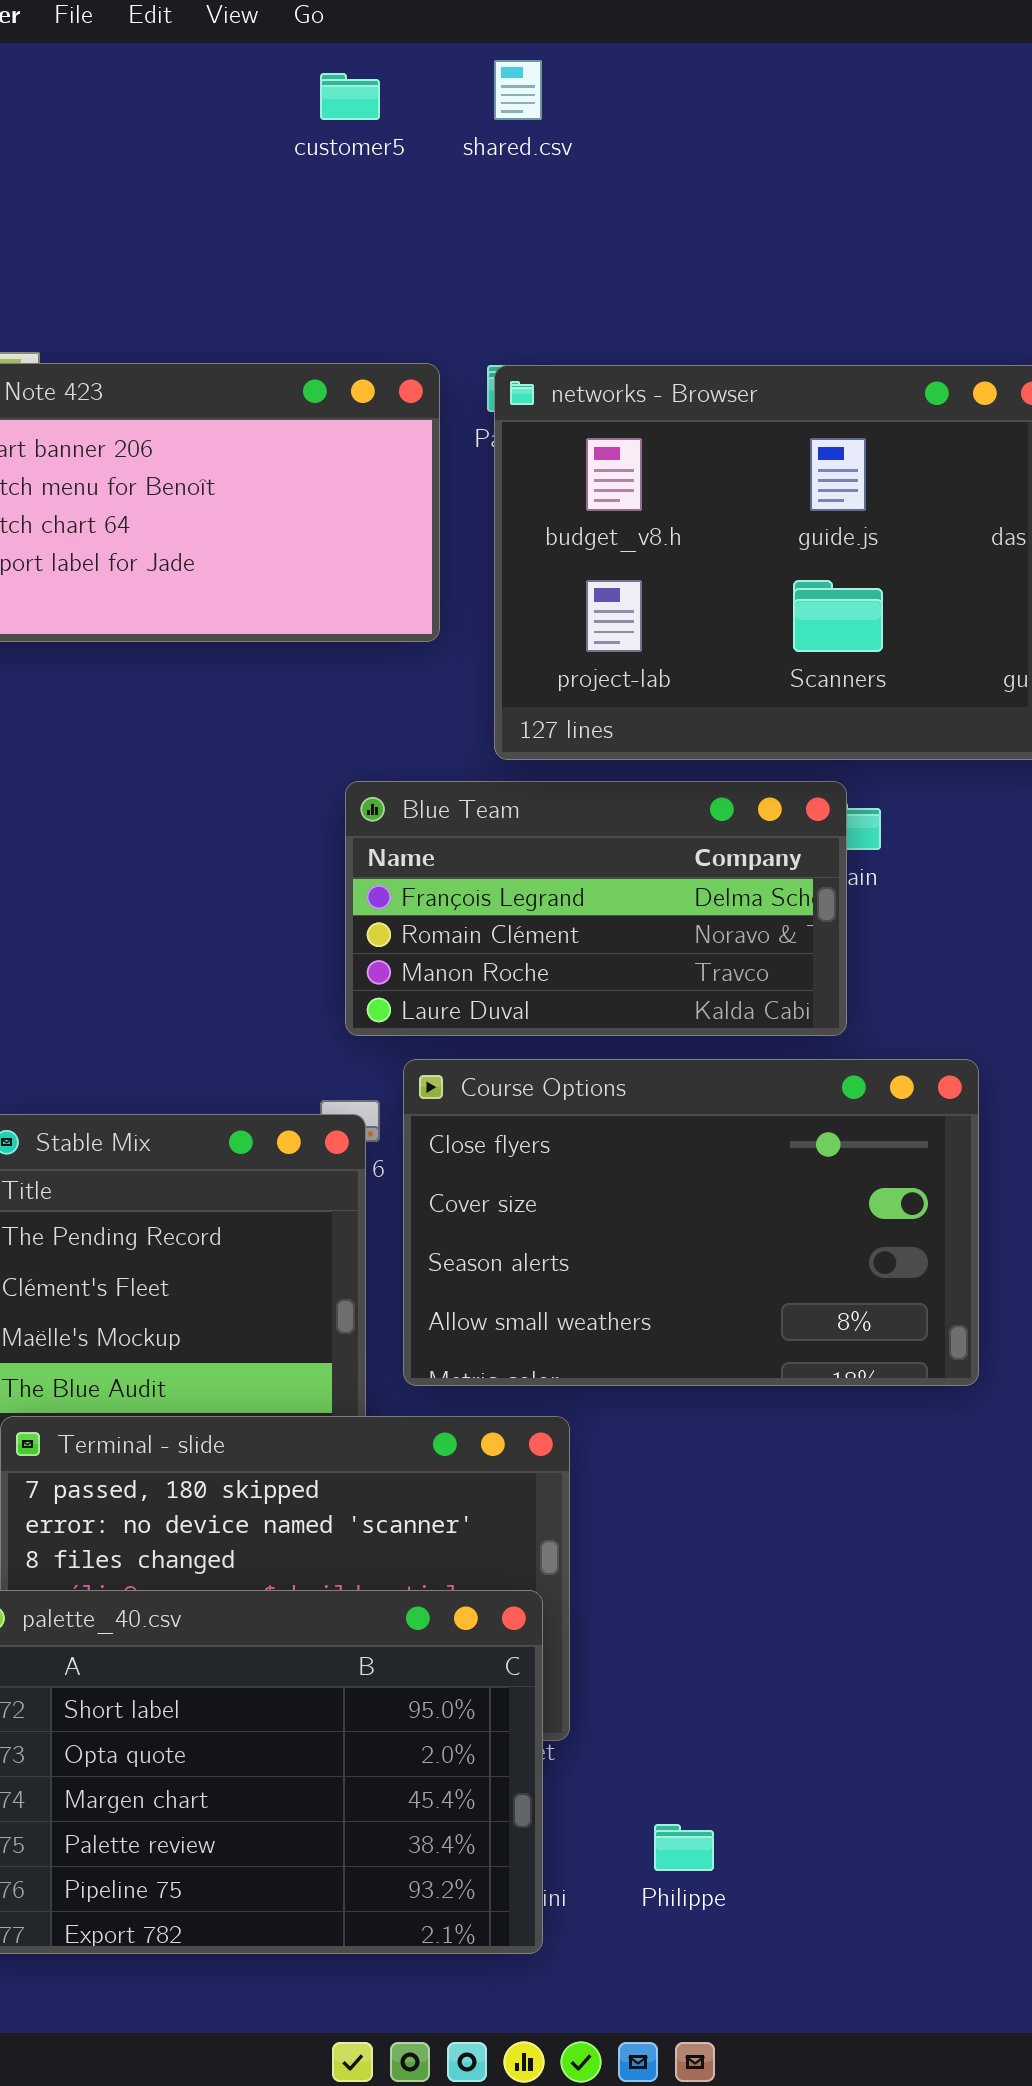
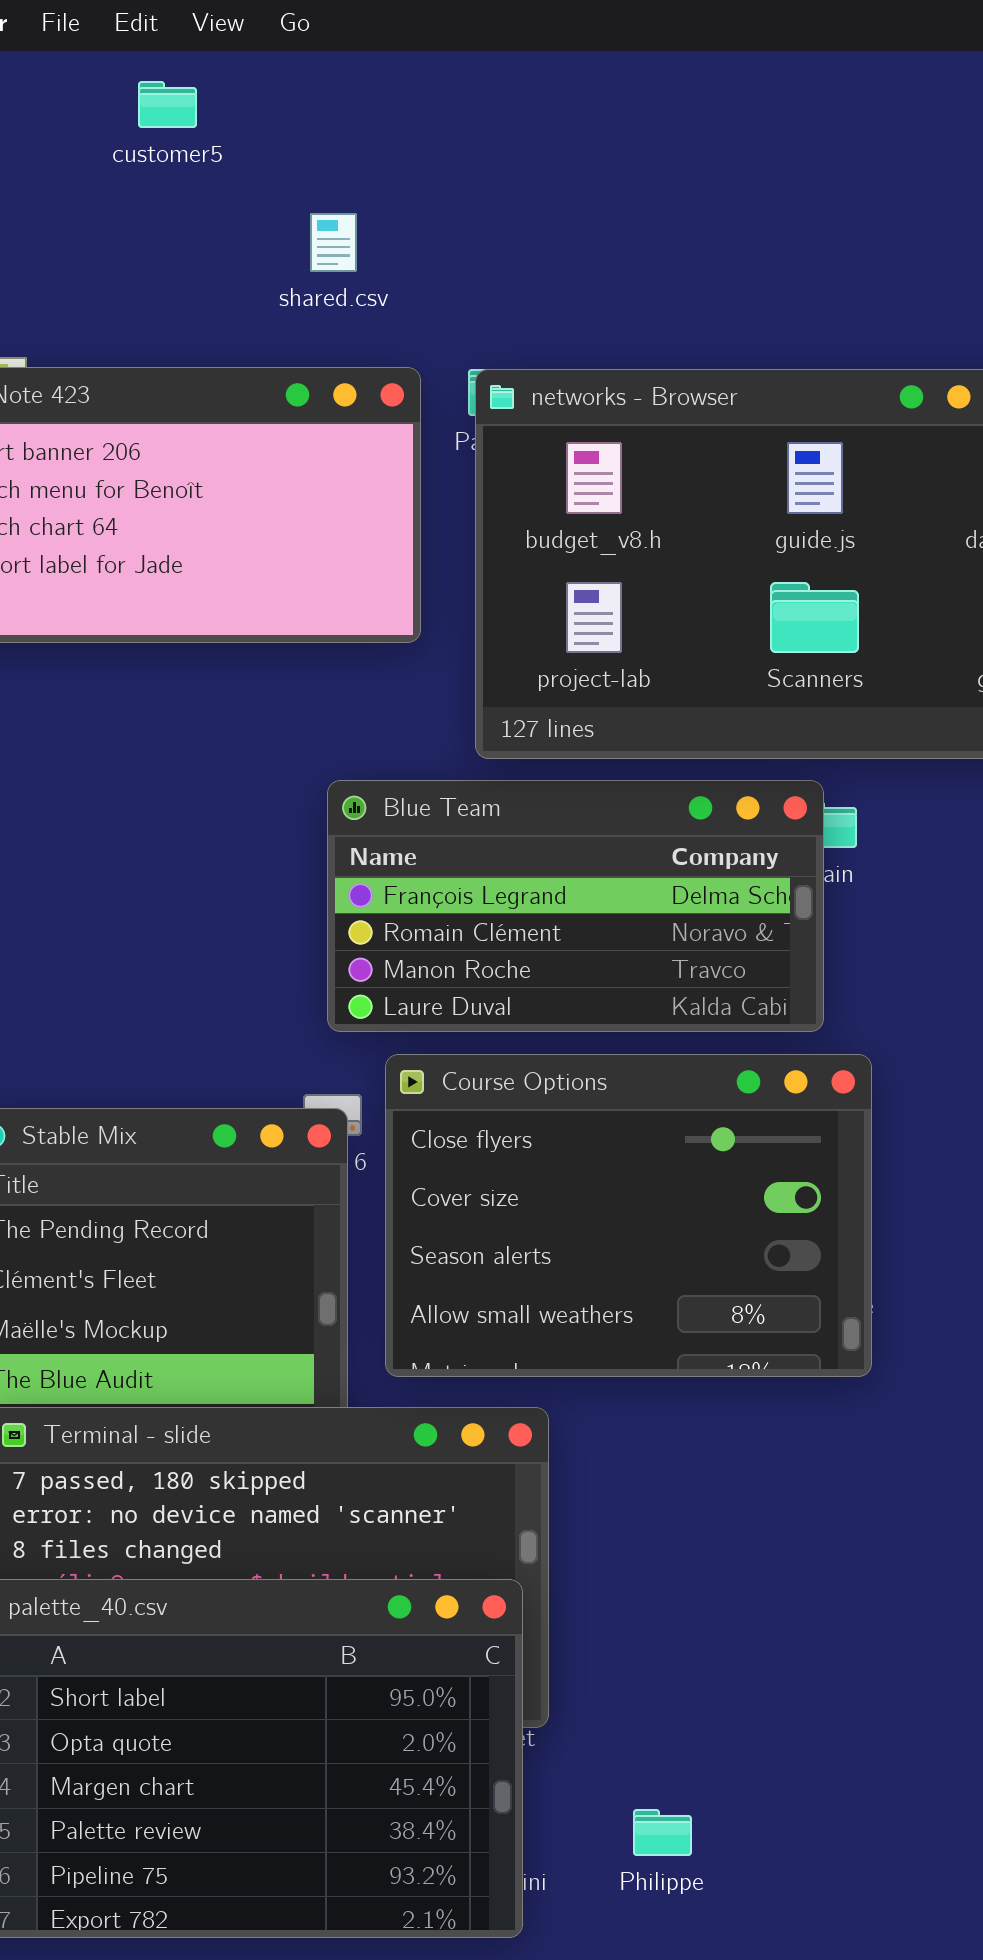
shared.csv: [494,60,542,120] -> [310,213,357,272], moved
customer5: [320,73,380,120] -> [138,81,197,128], moved
Course Options: [403,1059,979,1386] -> [385,1054,872,1377], resized

